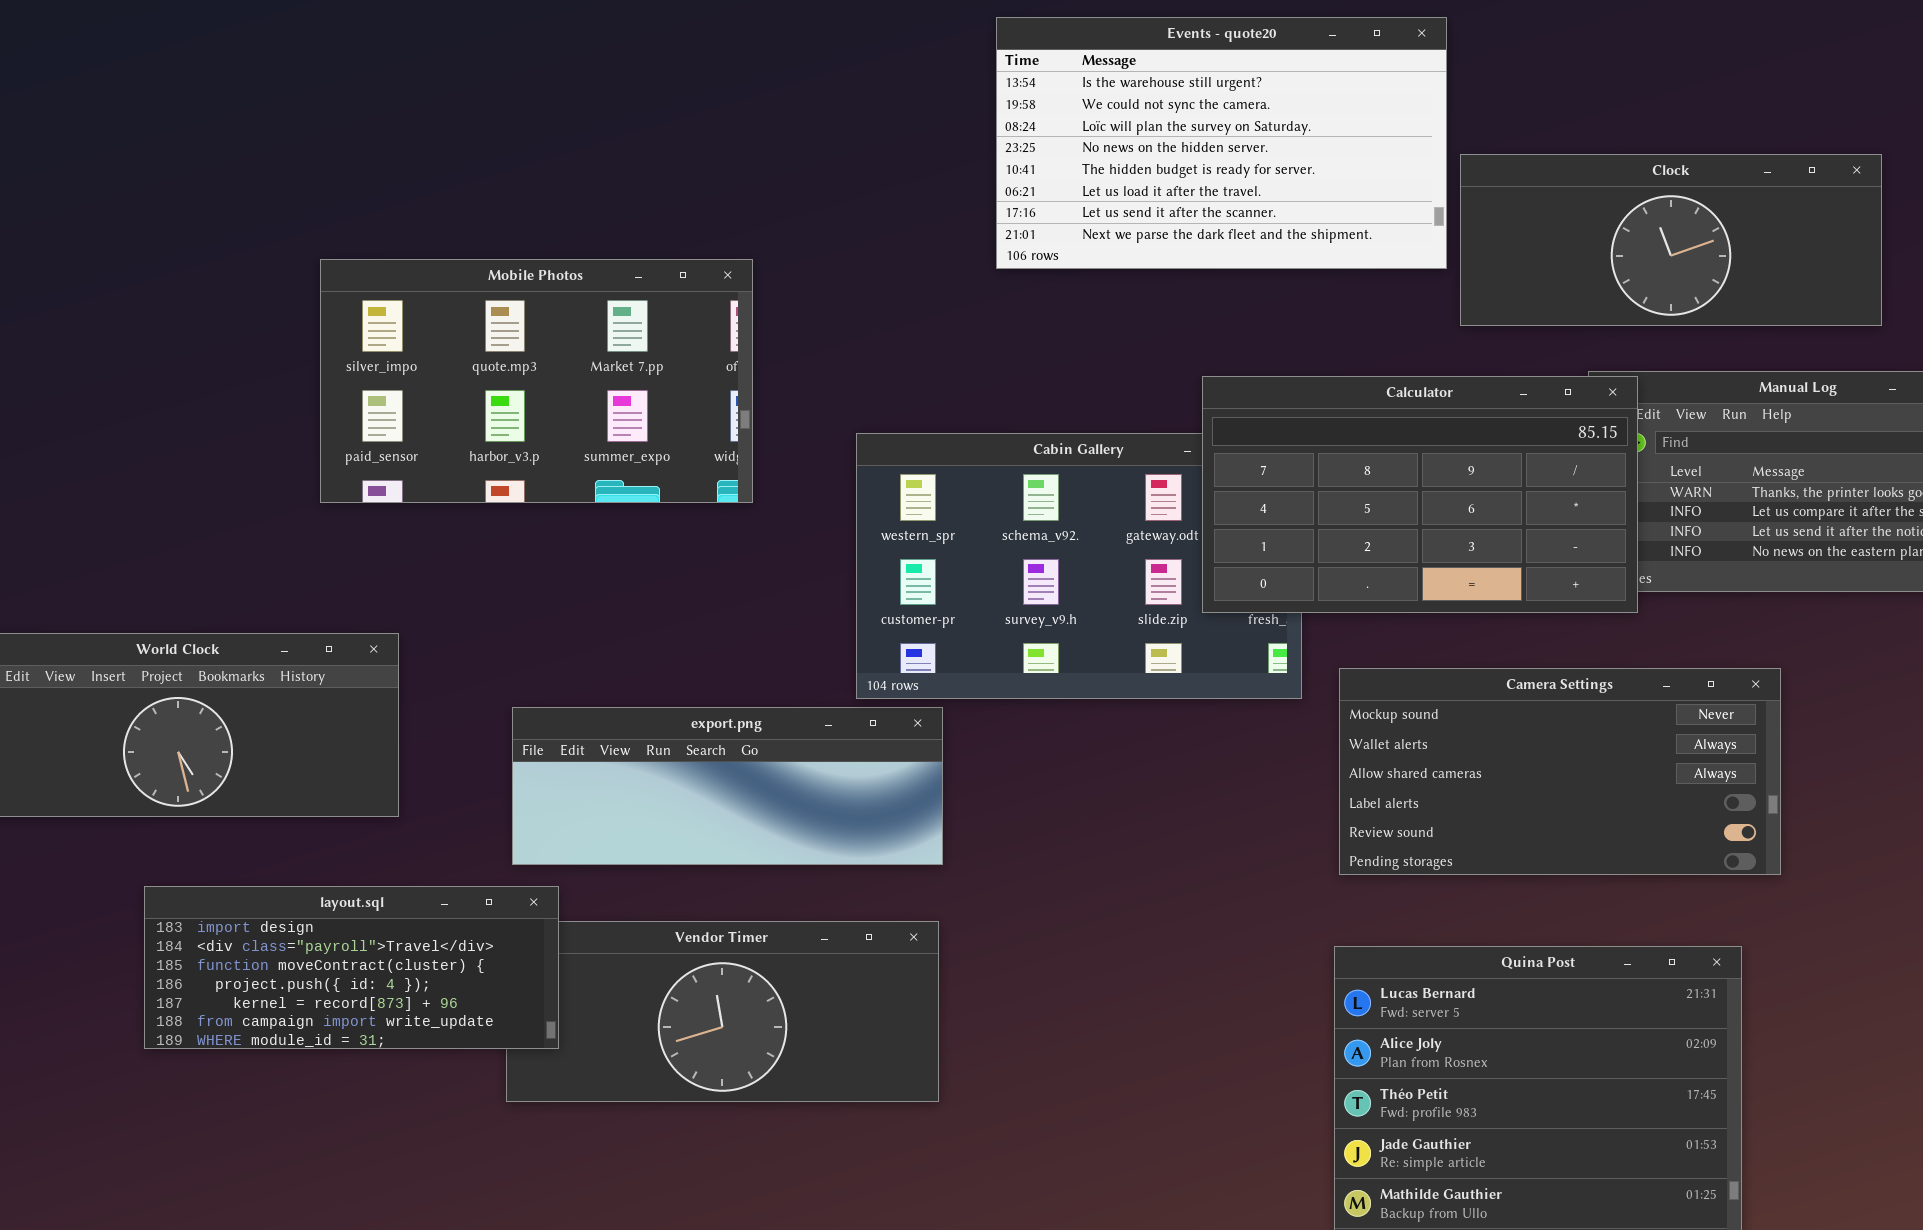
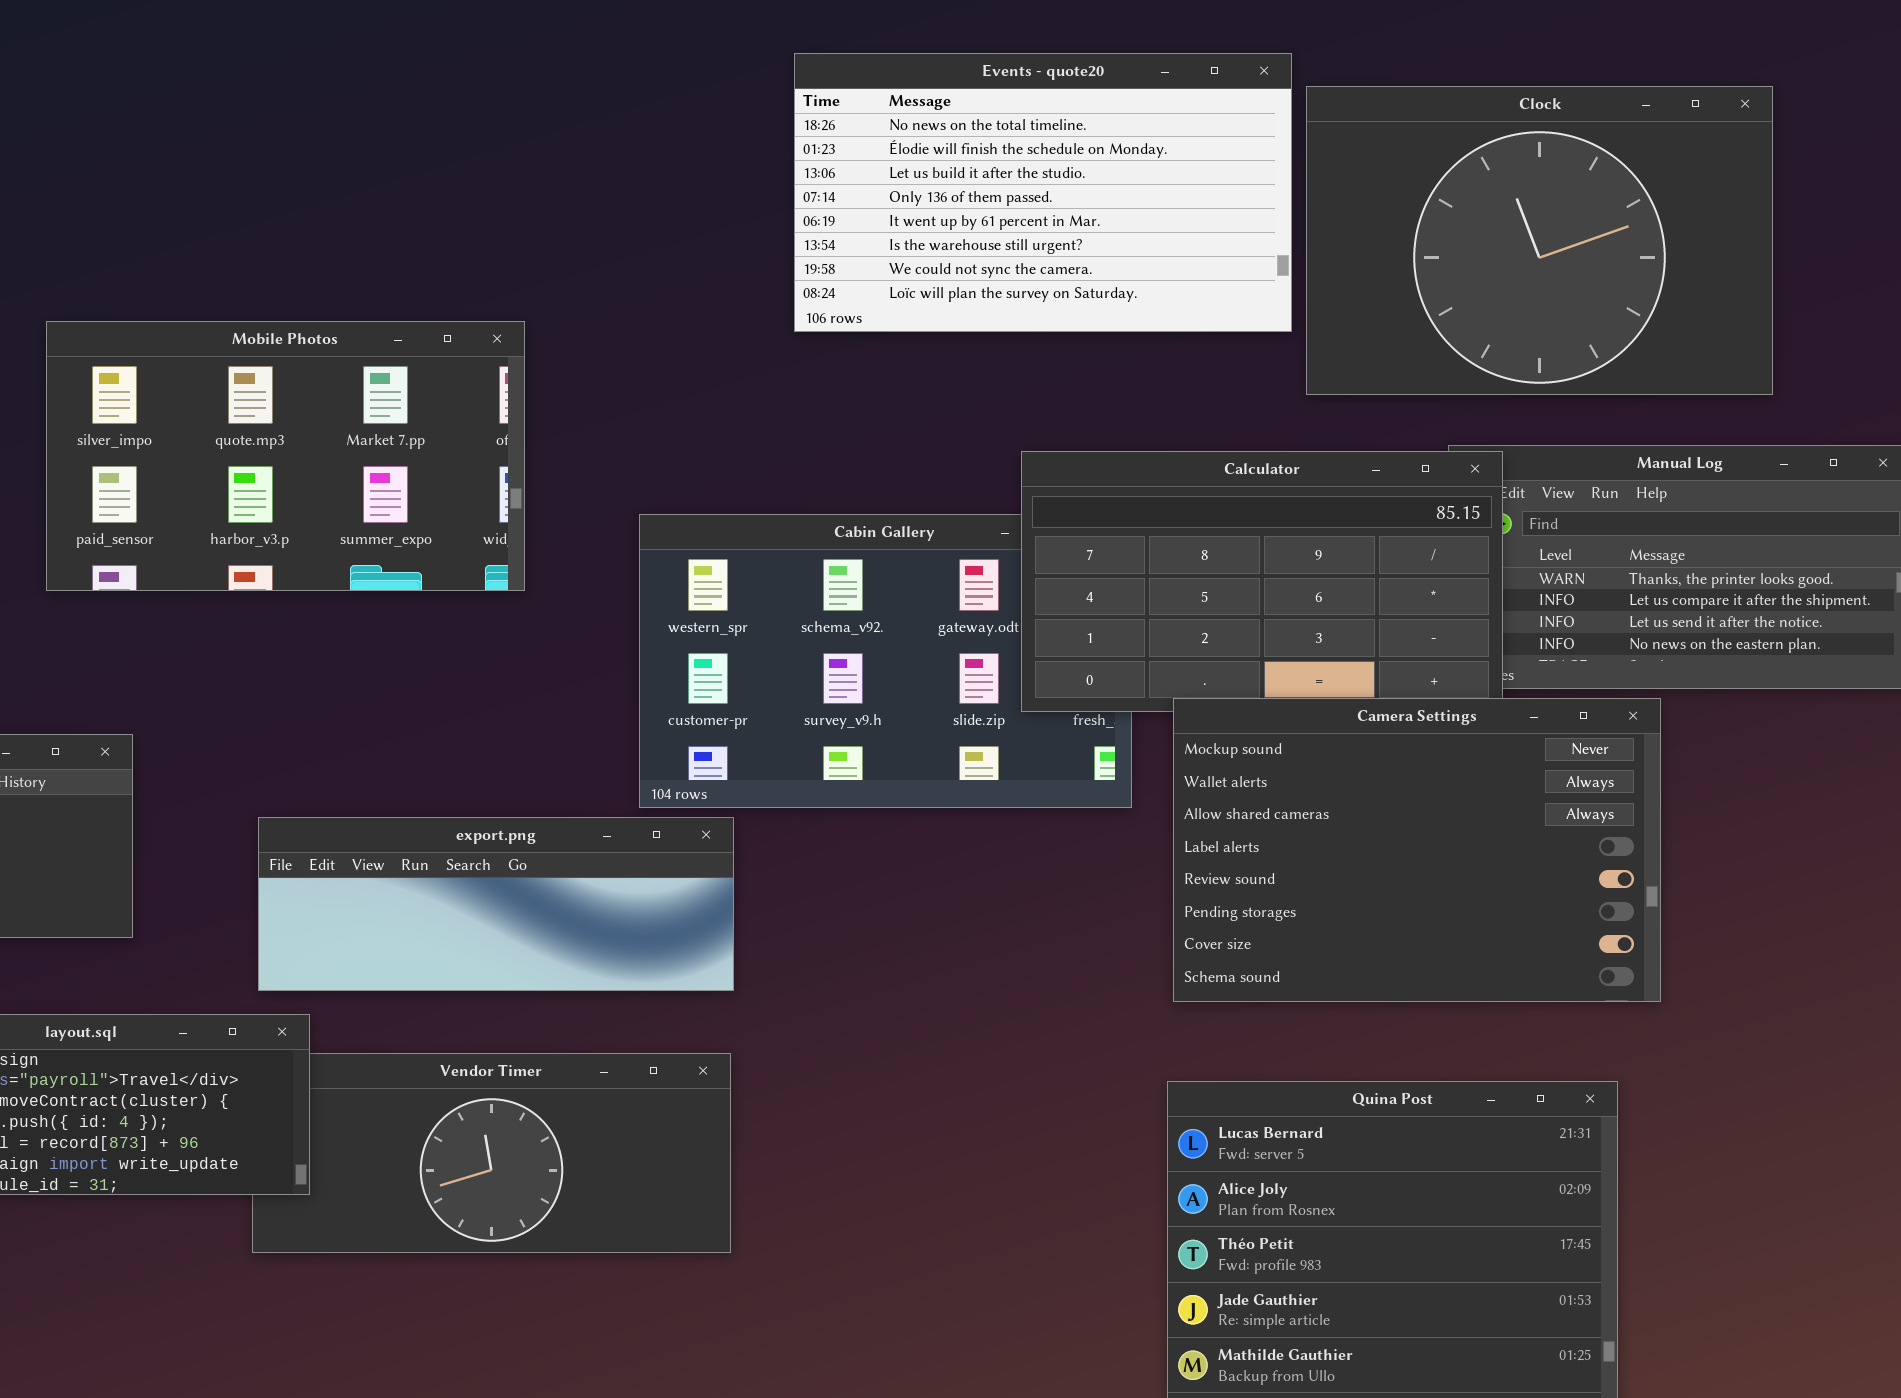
Events - quote20: [996,17,1447,269] -> [794,53,1292,332], scrolled up 5 rows
Clock: [1460,154,1882,326] -> [1306,86,1773,395], resized
Camera Settings: [1339,668,1781,875] -> [1173,698,1661,1002], resized

